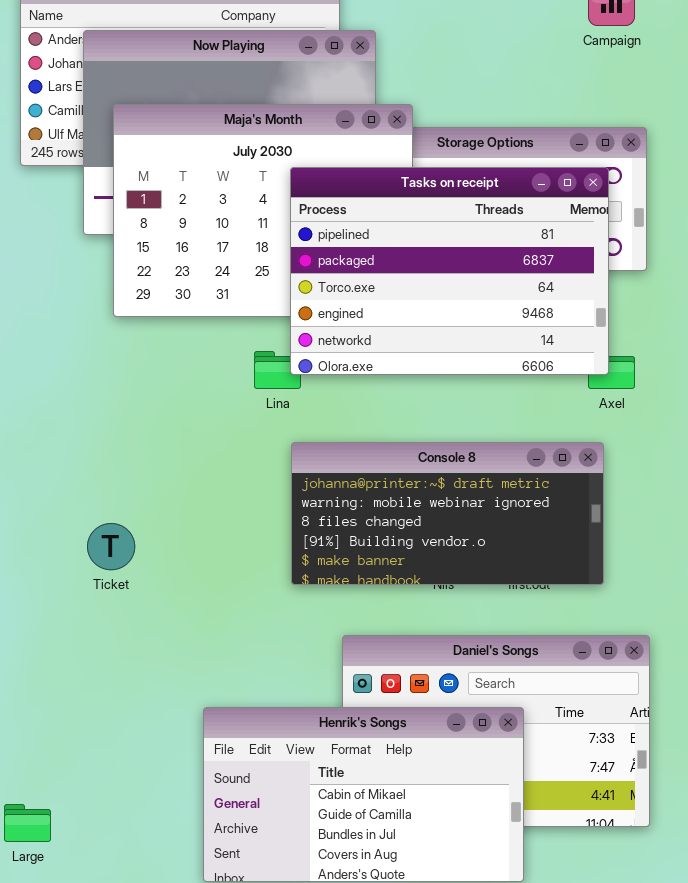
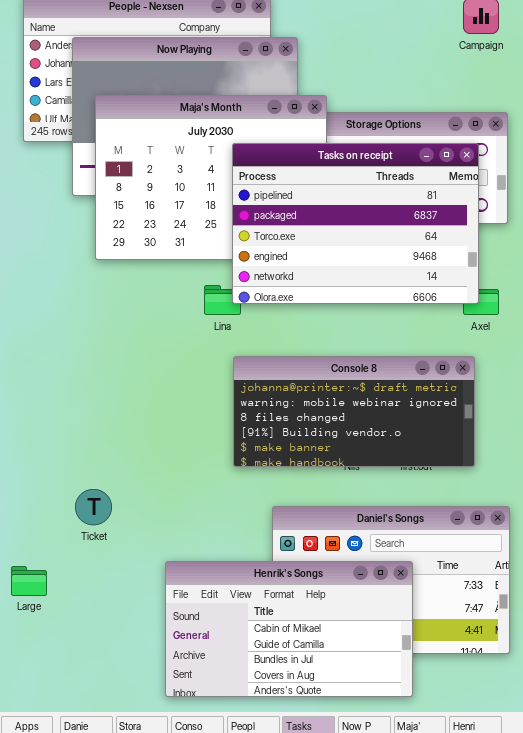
Ticket: [87,523,135,570] -> [75,489,112,525], moved
Large: [4,804,51,842] -> [11,566,47,596], moved

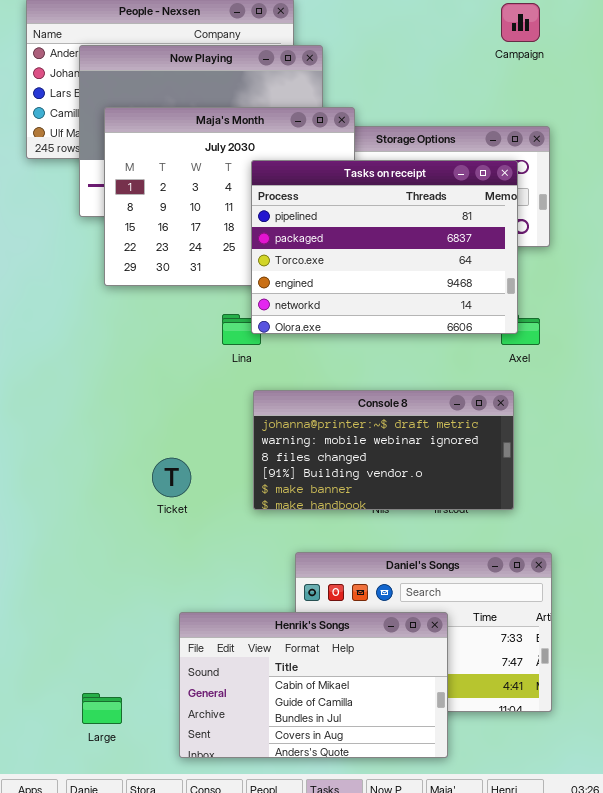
Ticket: [75,489,112,525] -> [152,458,191,497], moved
Large: [11,566,47,596] -> [82,693,122,724], moved

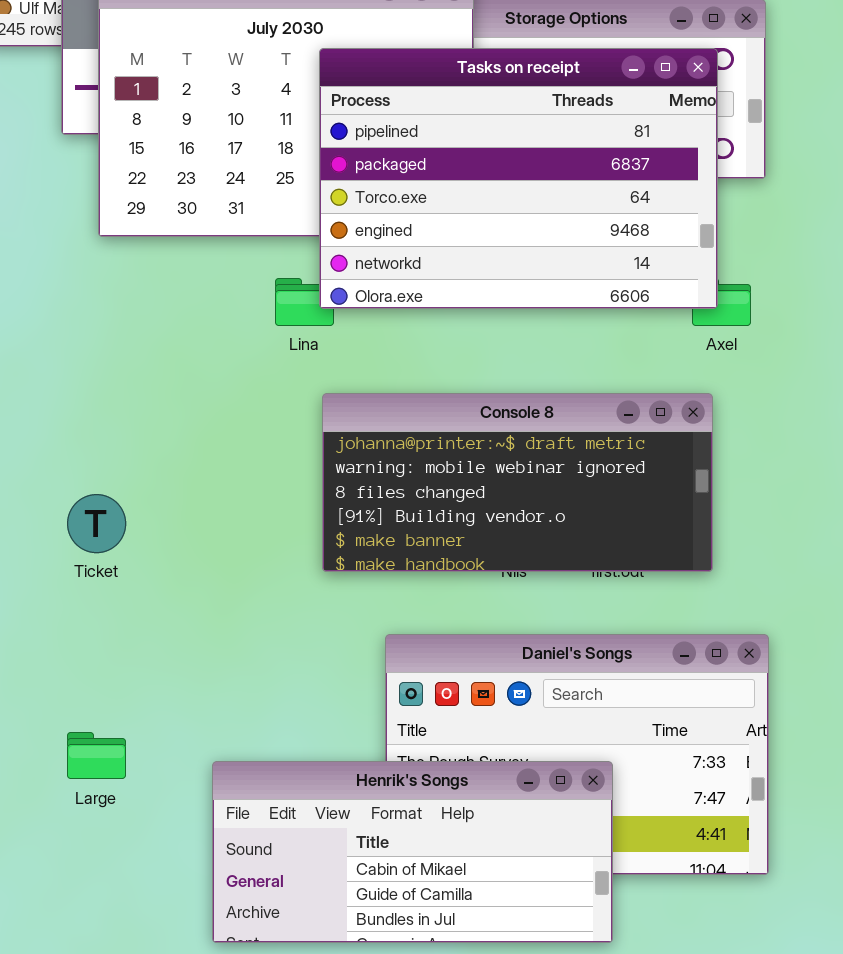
Ticket: [152,458,191,497] -> [67,494,126,553], moved
Henrik's Songs: [179,612,448,758] -> [212,761,613,943], resized
Large: [82,693,122,724] -> [67,732,126,779], moved

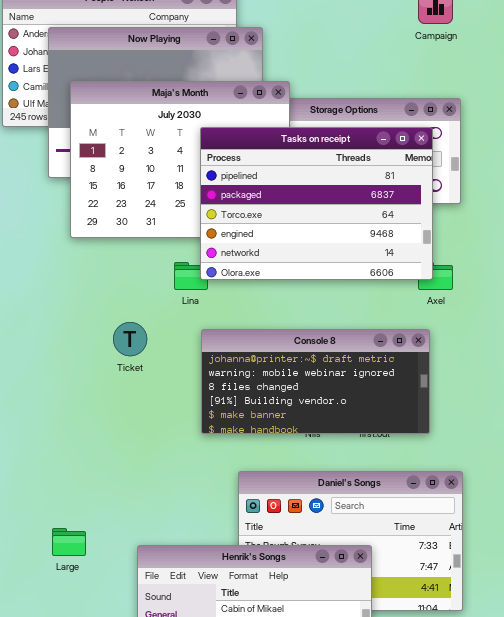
Ticket: [67,494,126,553] -> [113,322,147,356], moved

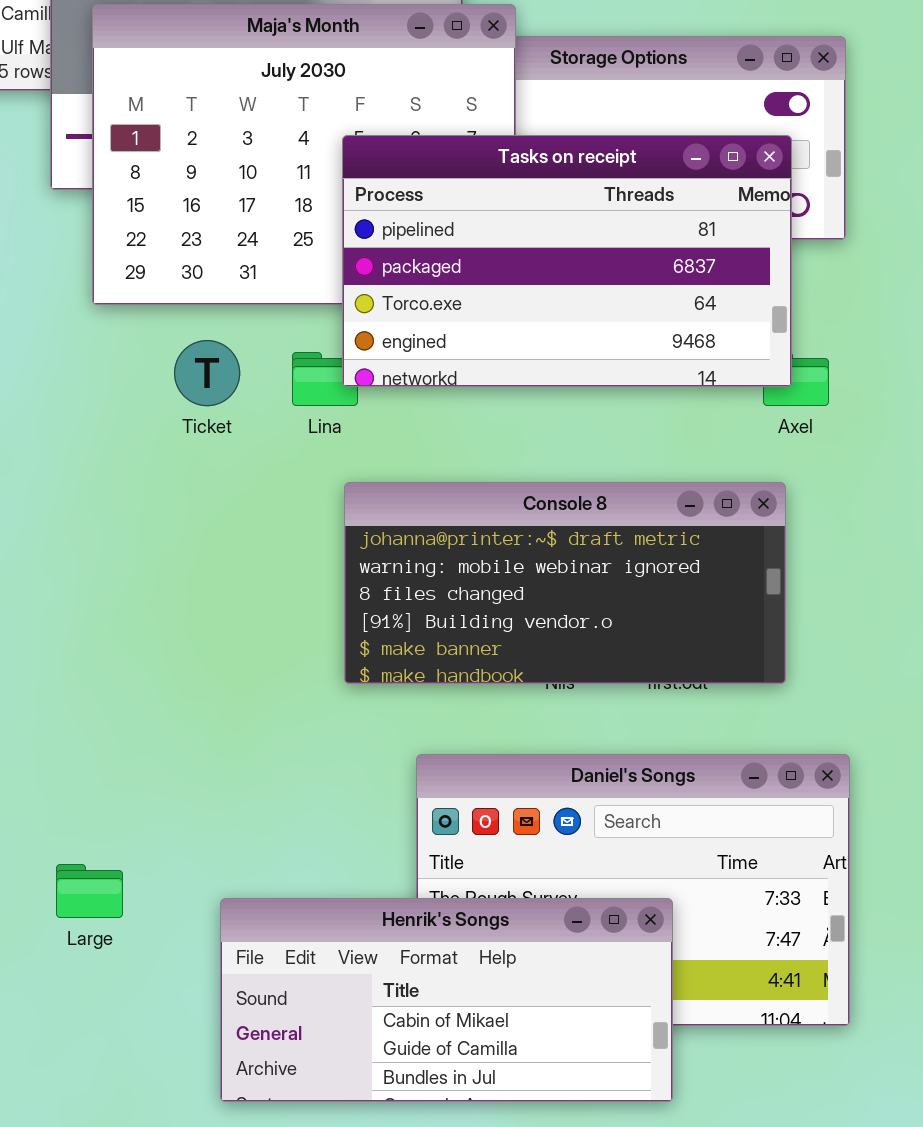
Tasks on receipt: [200,127,433,280] -> [342,135,792,387], resized
Ticket: [113,322,147,356] -> [174,340,240,406], moved

